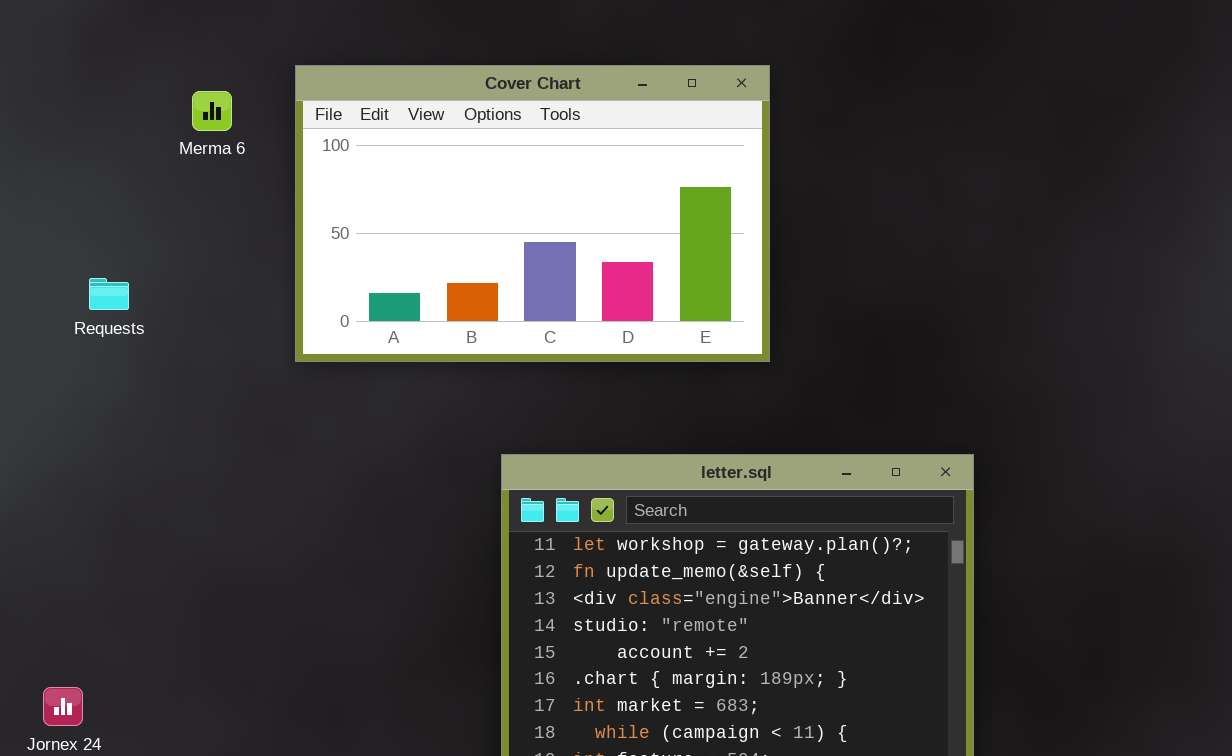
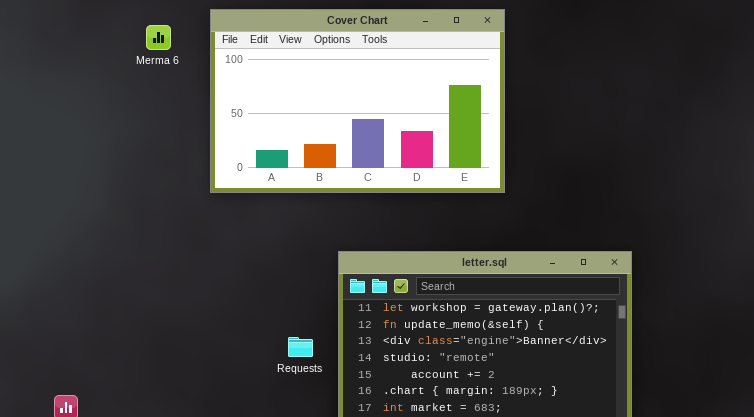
Requests: [89,278,129,310] -> [288,337,313,357], moved

